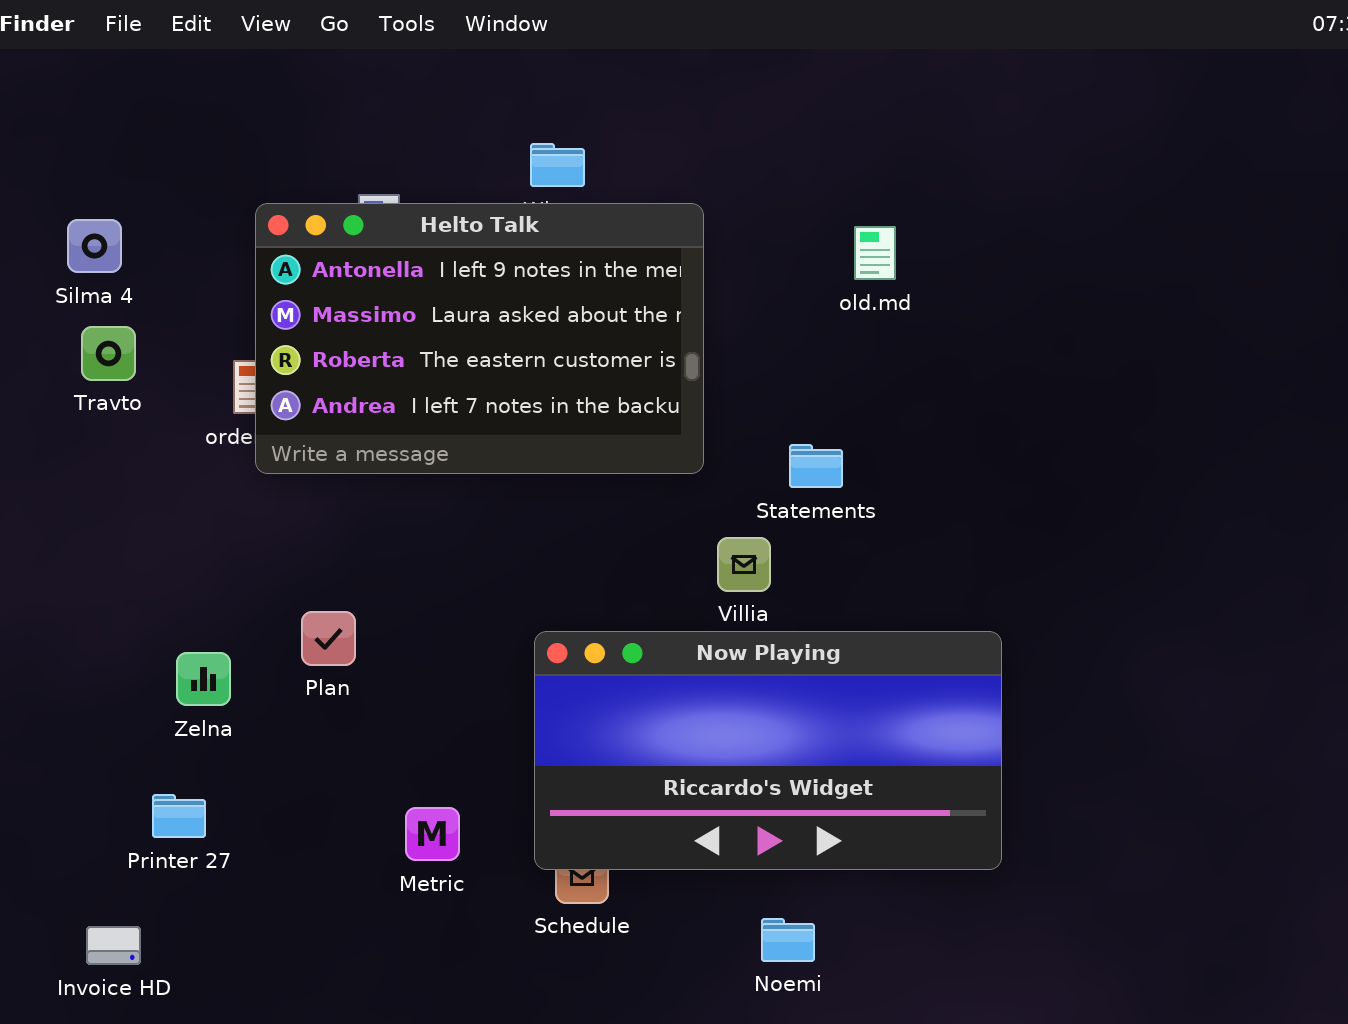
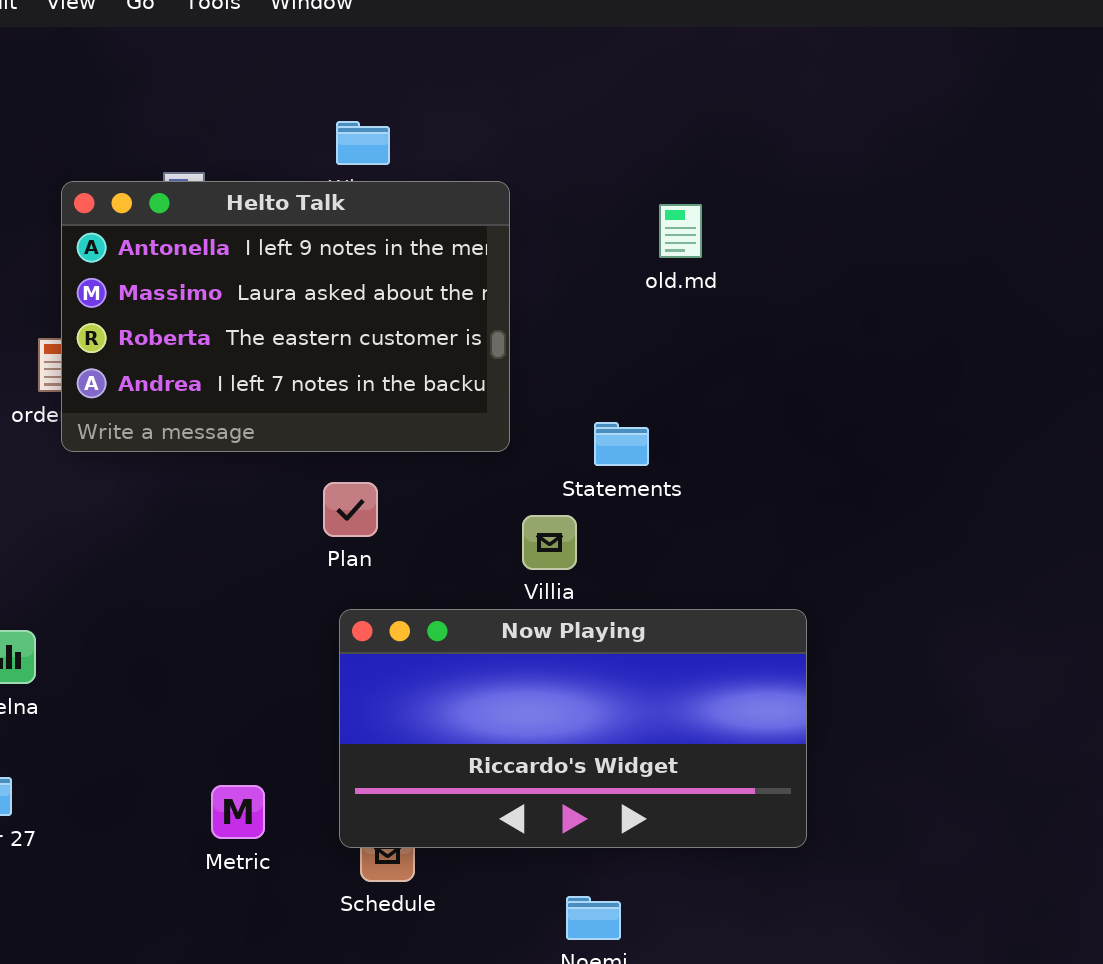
Plan: [301,611,356,666] -> [323,482,378,537], moved

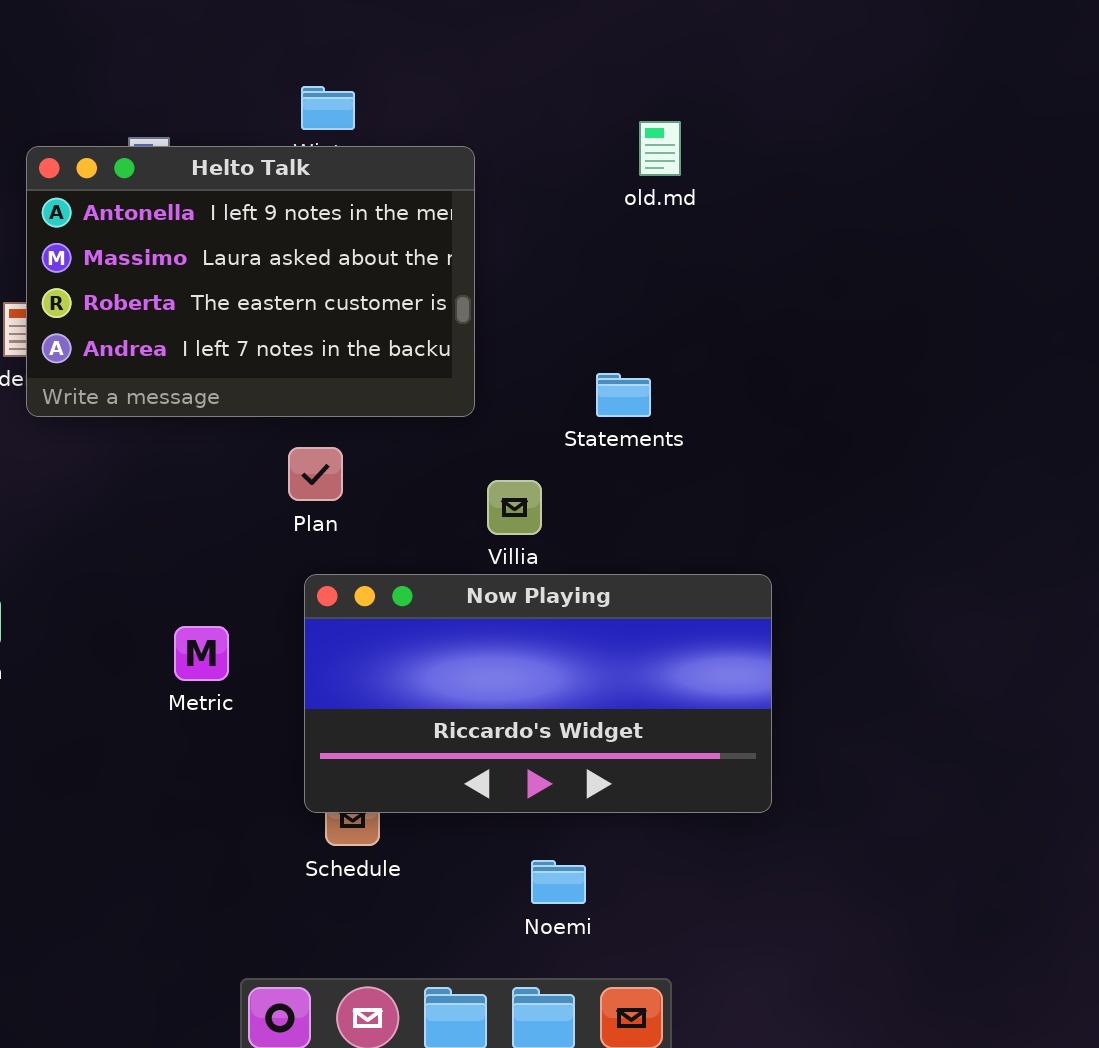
old.md: [659,204,702,258] -> [639,121,681,176], moved
Statements: [594,422,649,466] -> [596,373,651,417], moved
Metric: [211,785,265,839] -> [174,626,229,681], moved

